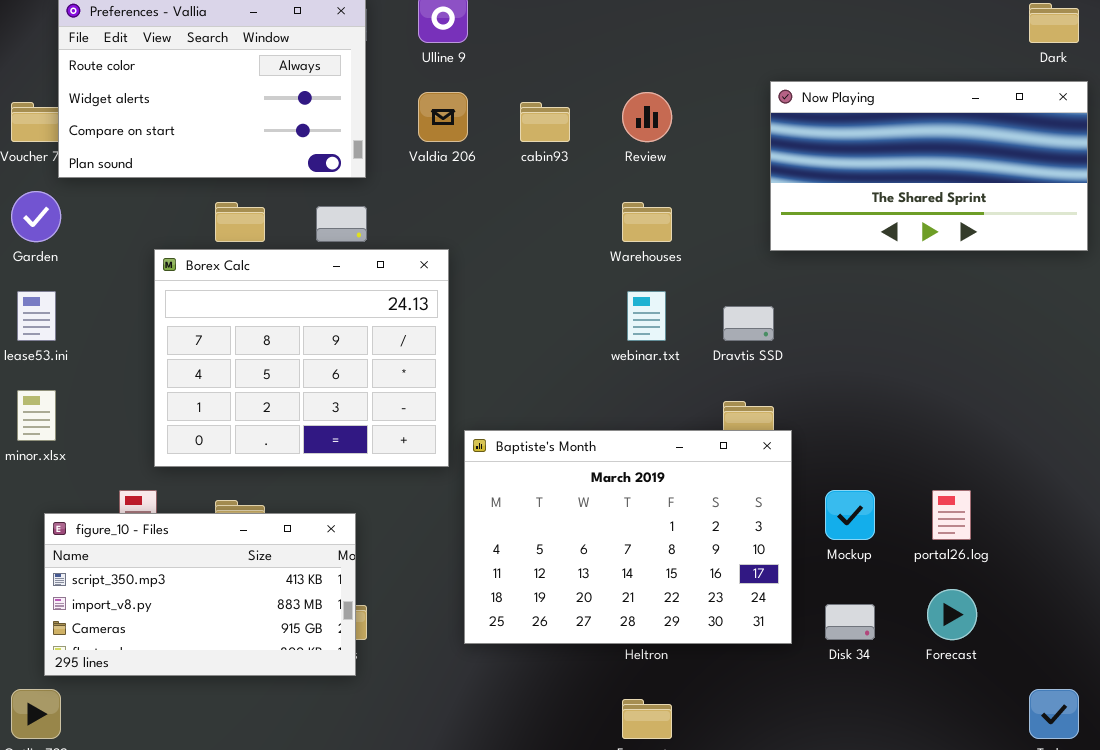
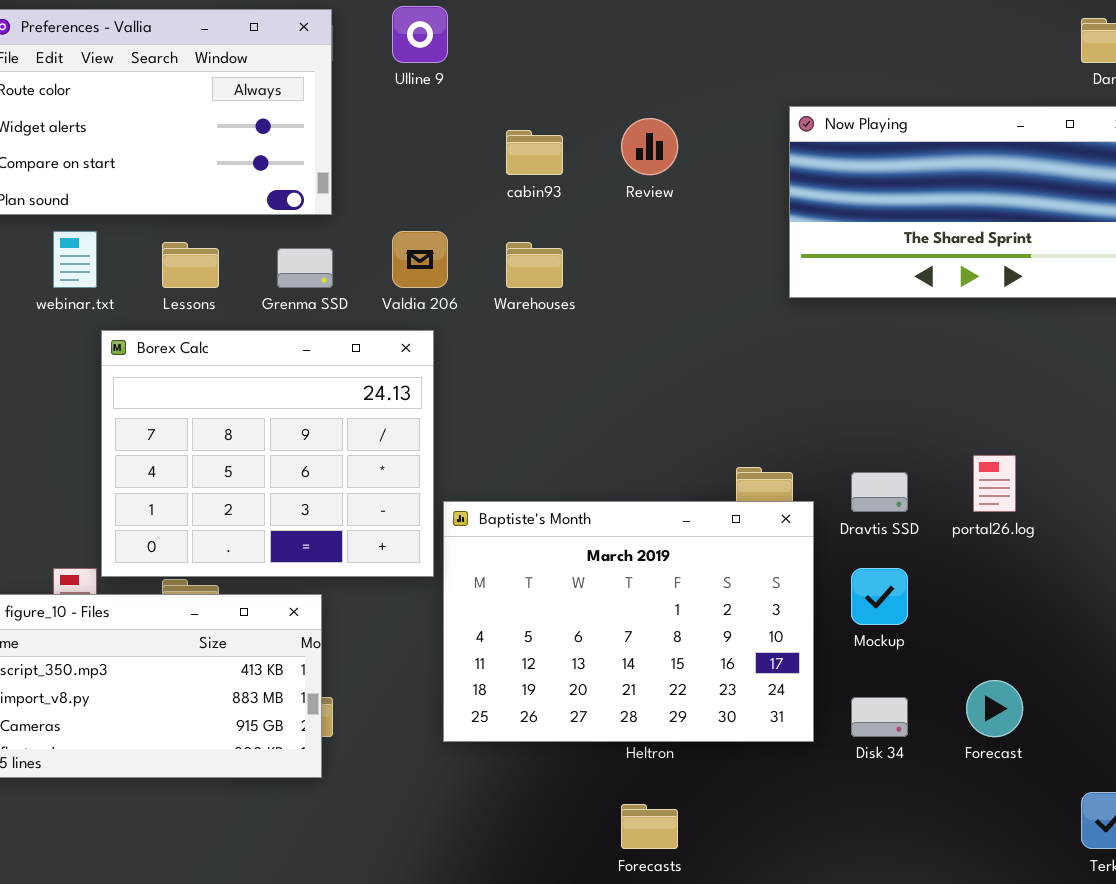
Valdia 206: [418,92,468,142] -> [392,231,448,288], moved
Warehouses: [622,202,672,242] -> [506,242,563,288], moved
Borex Calc: [154,249,449,467] -> [101,330,434,577], moved
webinar.txt: [627,291,666,341] -> [53,231,97,288], moved
Dravtis SSD: [723,306,774,341] -> [851,472,908,512], moved
portal26.log: [932,490,971,540] -> [973,455,1016,512], moved

